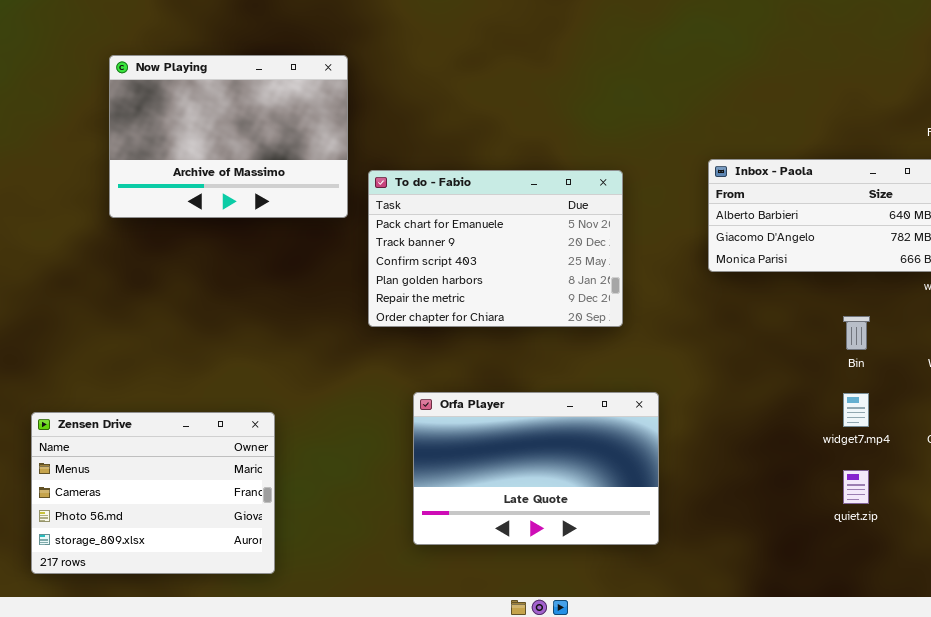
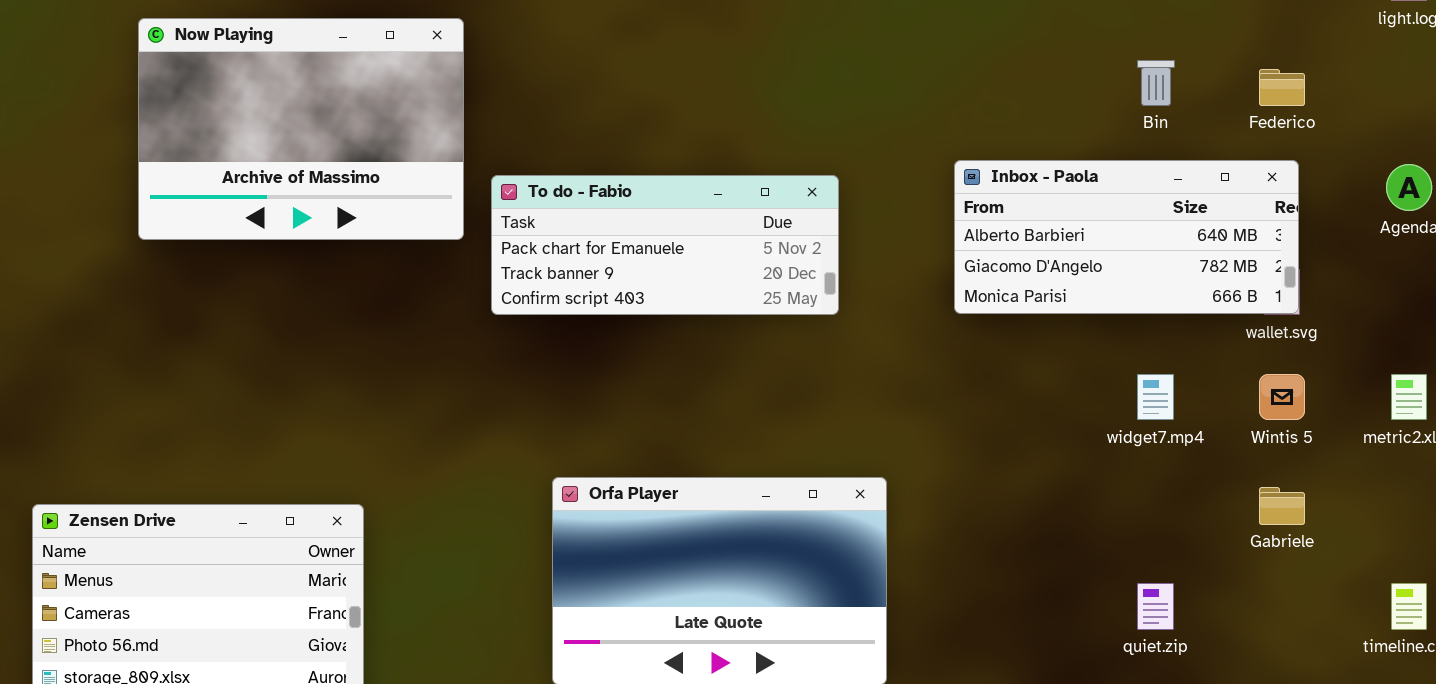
To do - Fabio: [368,170,623,327] -> [491,175,839,315], resized
Bin: [843,316,870,350] -> [1137,60,1175,106], moved
widget7.mp4: [843,393,869,427] -> [1137,374,1174,420], moved

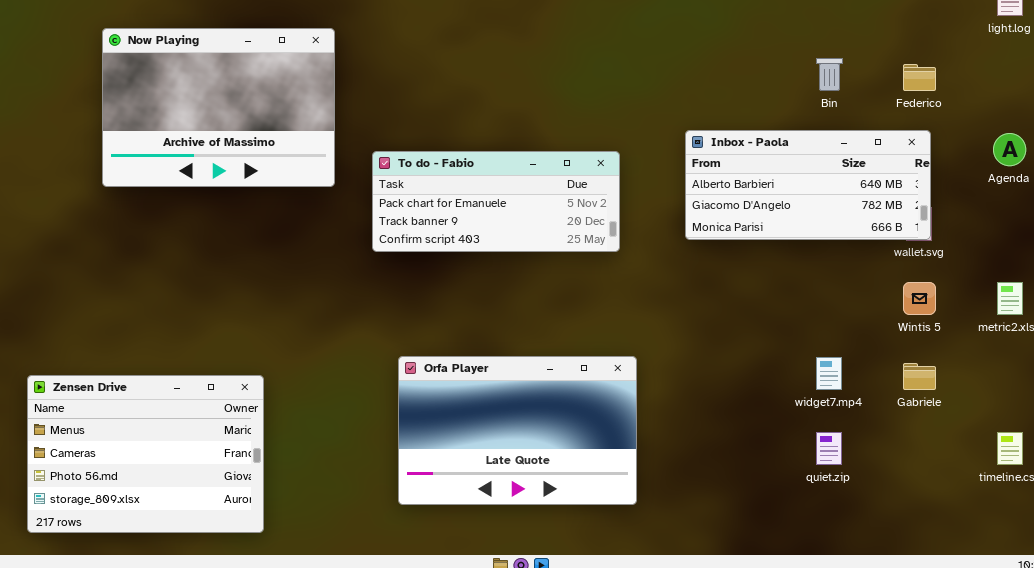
To do - Fabio: [491,175,839,315] -> [372,151,620,252], moved
widget7.mp4: [1137,374,1174,420] -> [816,357,842,390], moved

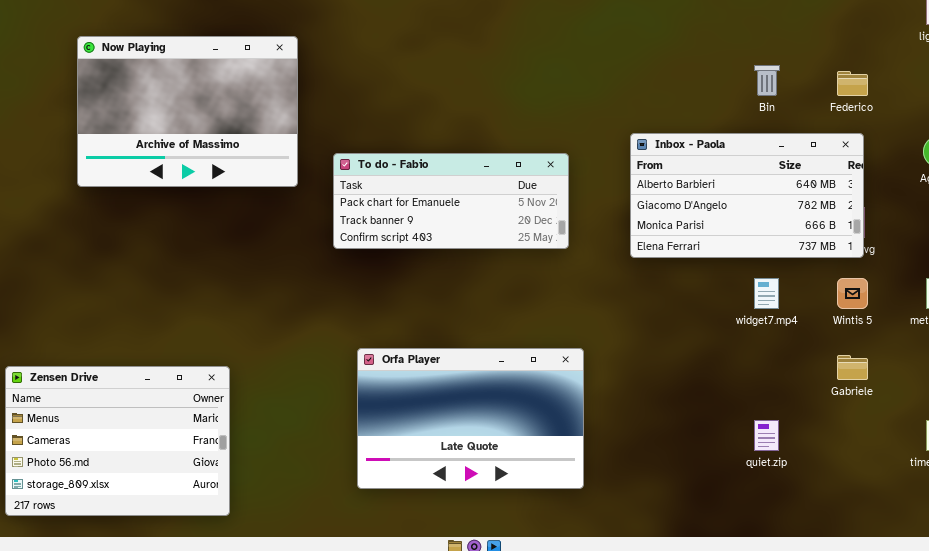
Inbox - Paola: [685,130,931,240] -> [630,133,864,258], resized
widget7.mp4: [816,357,842,390] -> [754,278,779,309], moved

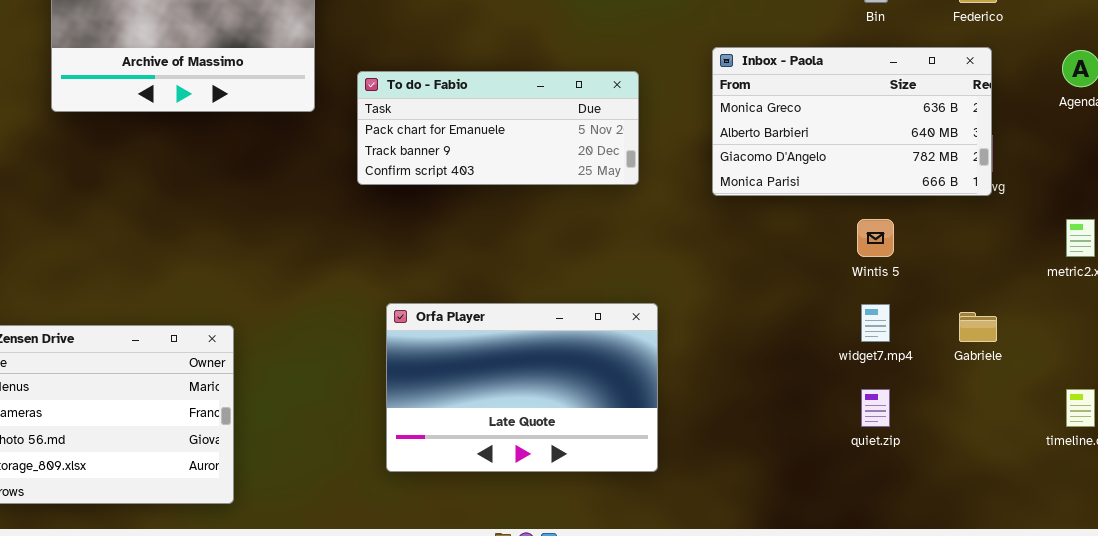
Inbox - Paola: [630,133,864,258] -> [712,47,992,196], scrolled up 1 row
widget7.mp4: [754,278,779,309] -> [861,304,890,342], moved
Wintis 5: [837,278,868,309] -> [857,219,894,257], moved

